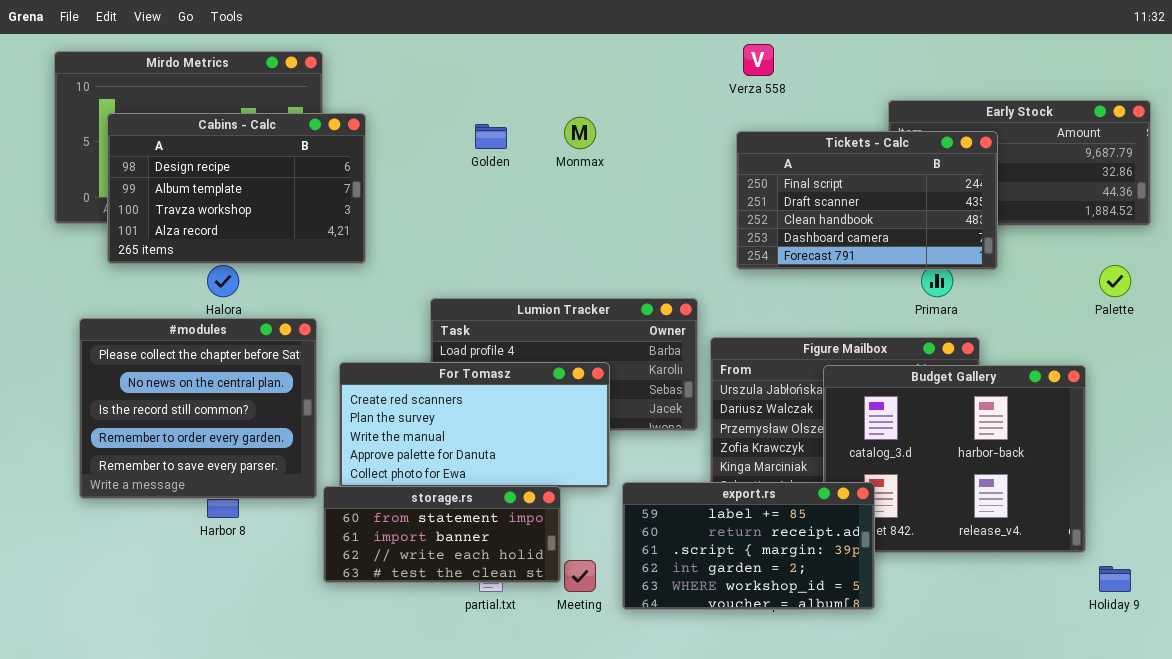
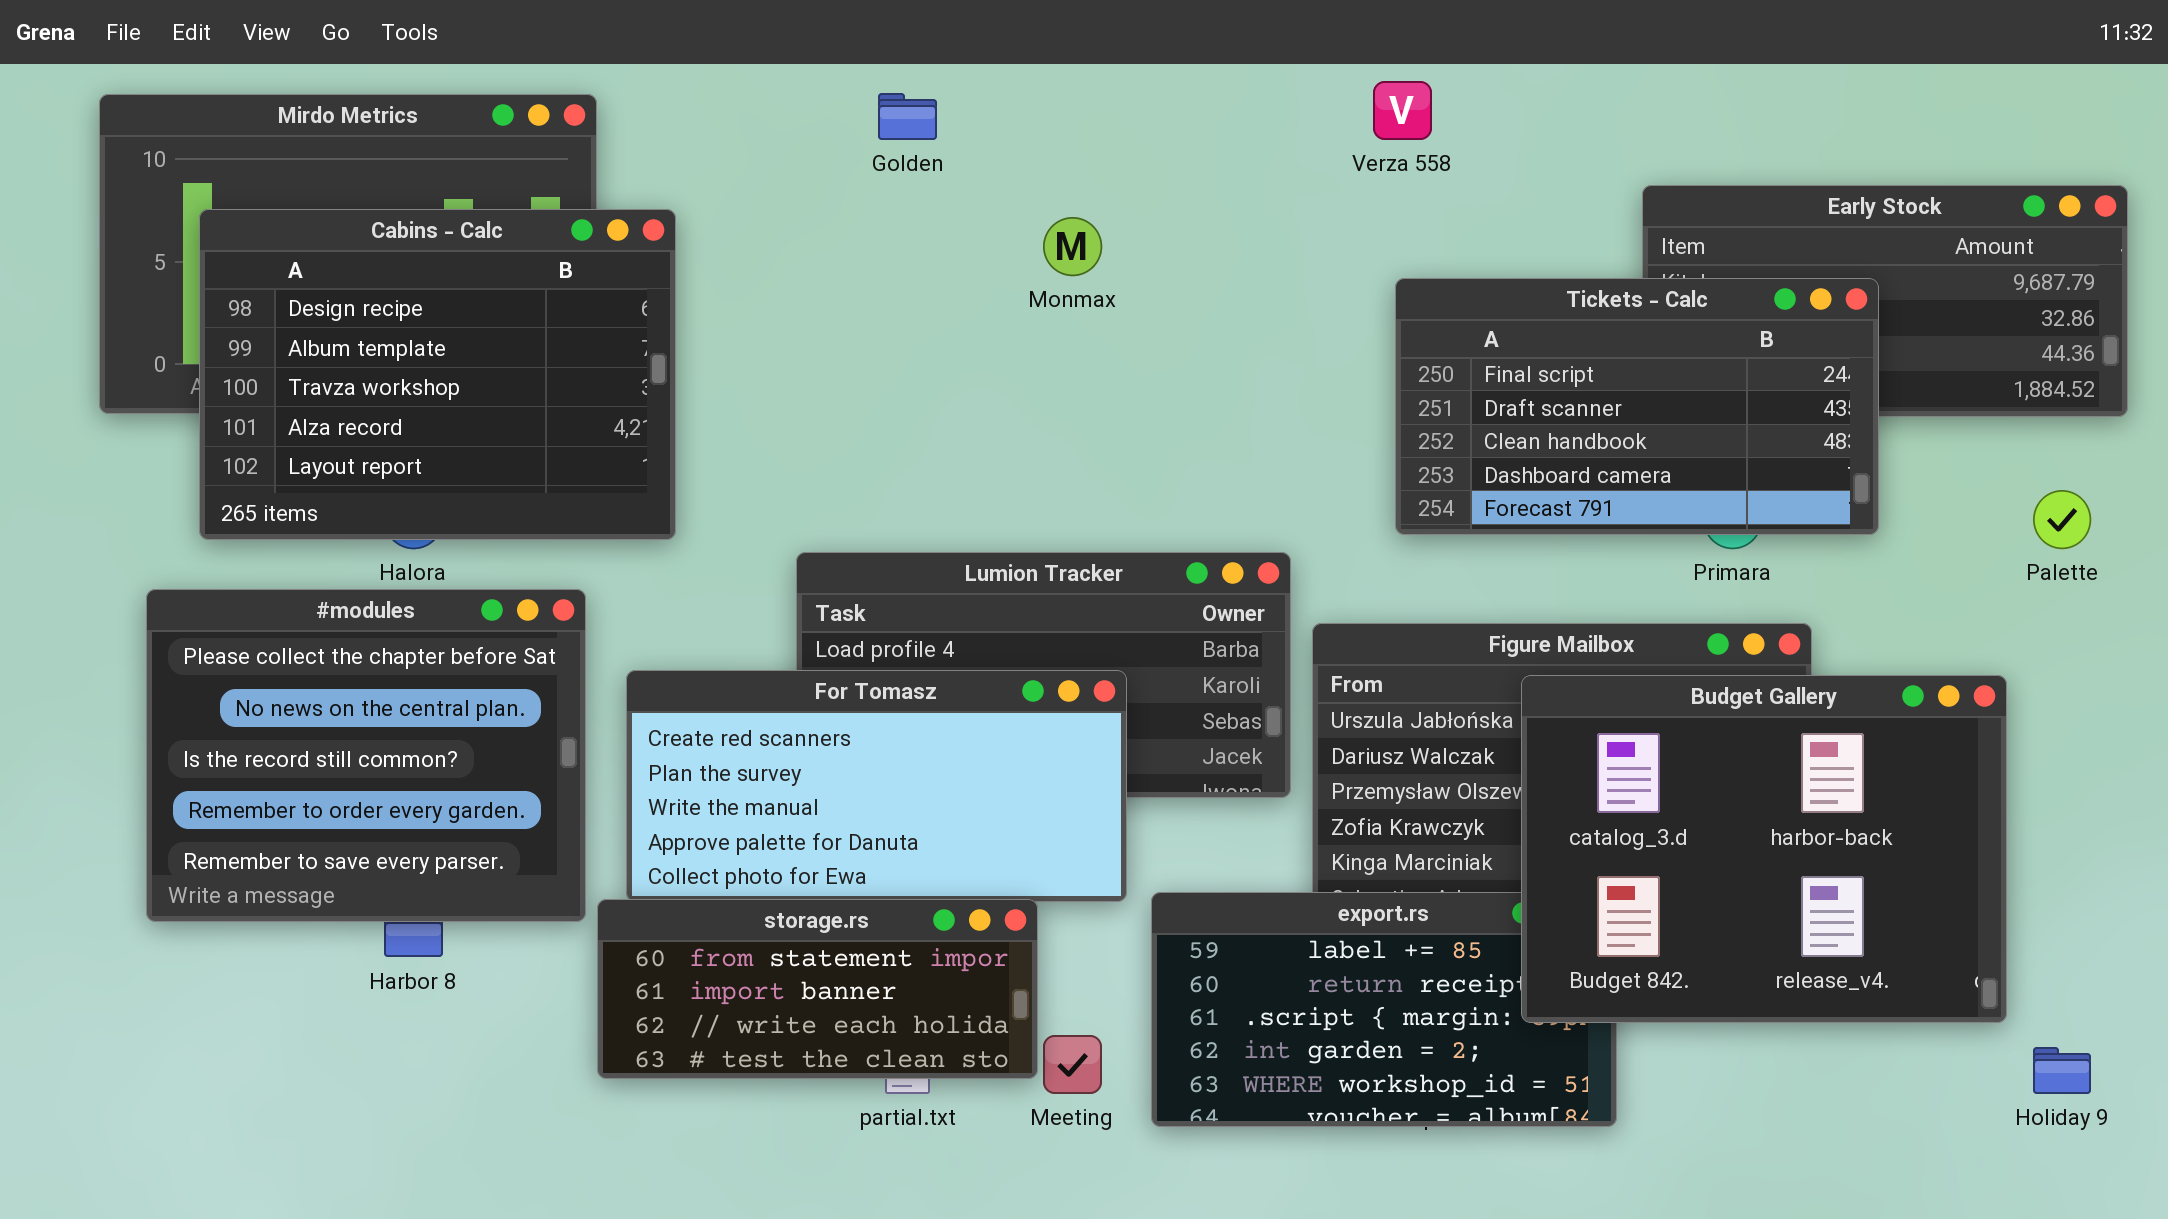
Cabins - Calc: [107,113,366,264] -> [199,209,676,540], resized
Golden: [475,124,507,149] -> [878,93,937,140], moved
Tickets - Calc: [736,131,998,270] -> [1395,278,1879,535], moved
Budget Gallery: [823,365,1086,553] -> [1521,675,2007,1023], raised

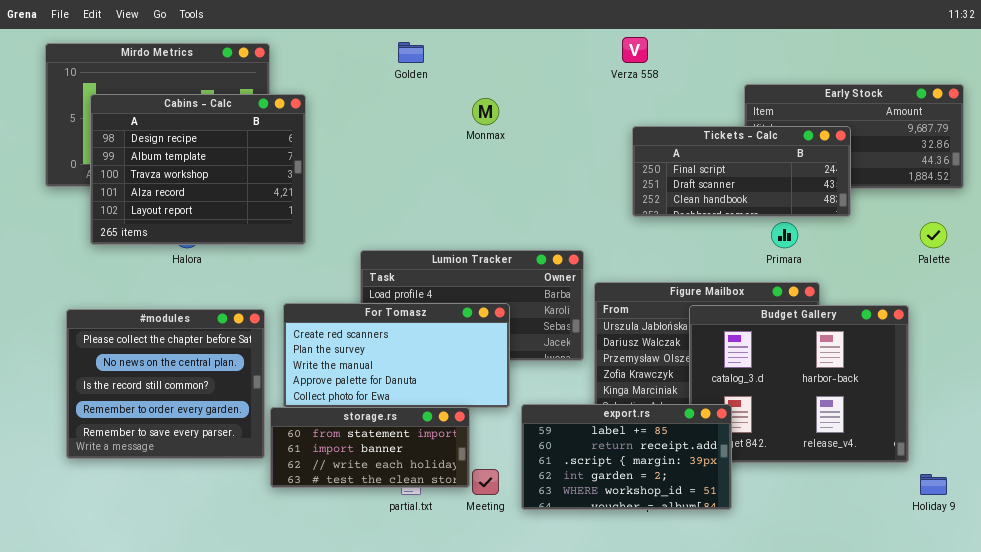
Tickets - Calc: [1395,278,1879,535] -> [632,126,851,217], resized
#modules: [146,589,586,922] -> [66,309,265,459], moved
export.rs: [1151,892,1617,1127] -> [521,404,732,510], raised

